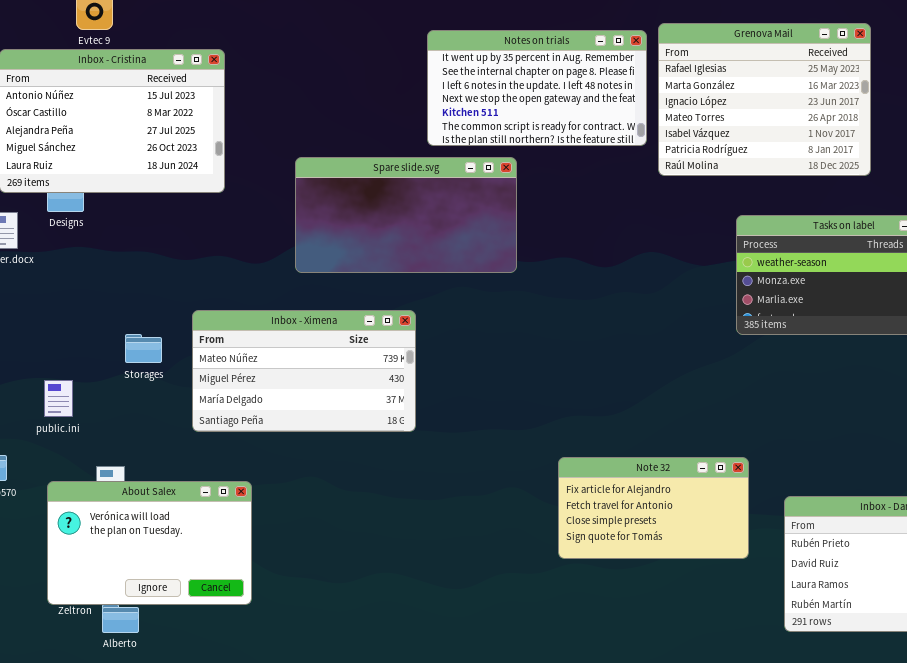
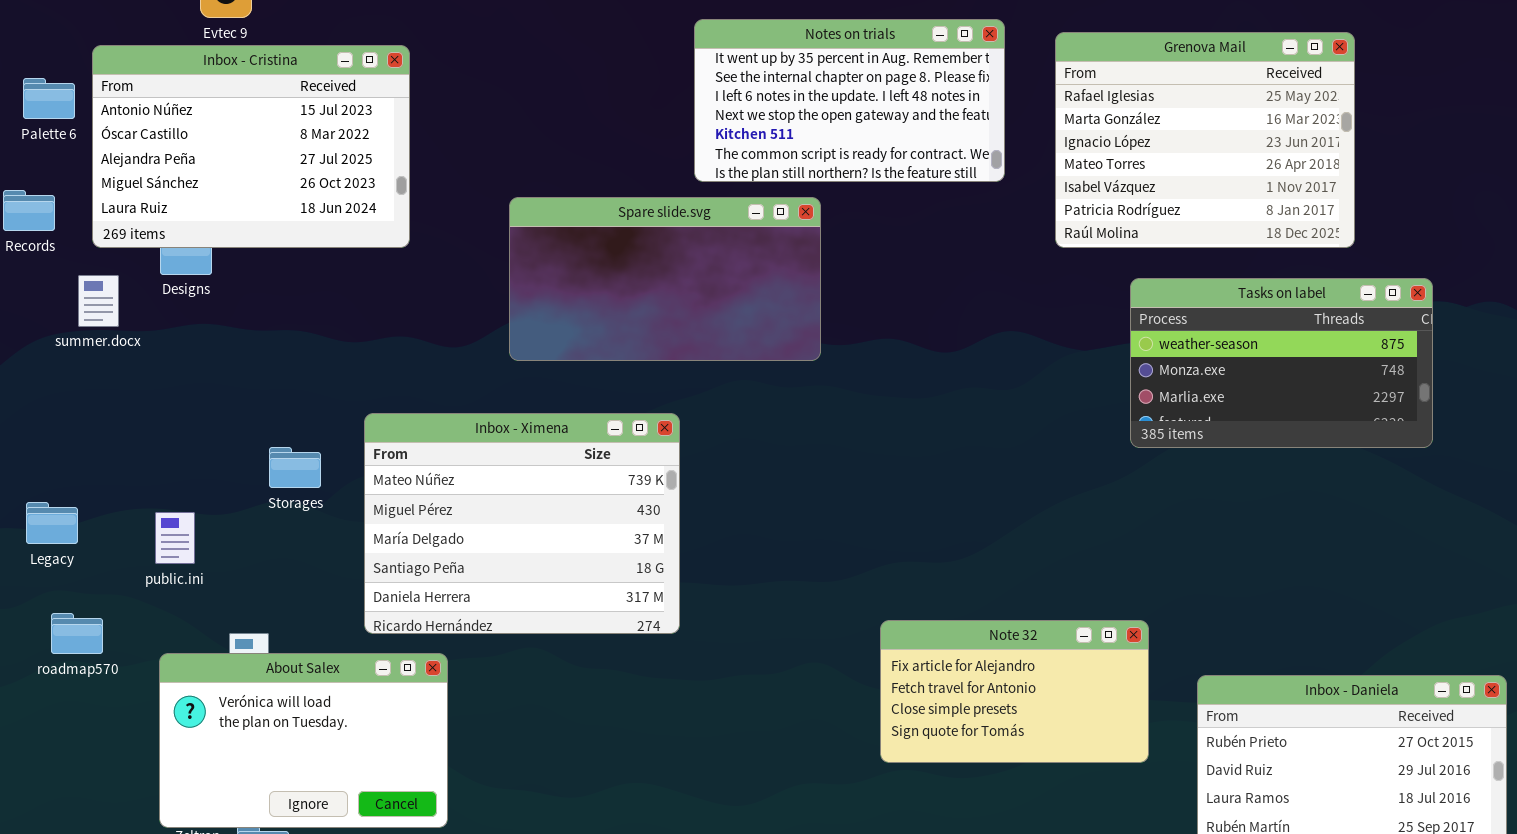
Grenova Mail: [658,23,871,176] -> [1055,32,1355,248], moved
Inbox - Ximena: [192,310,416,432] -> [364,413,680,634], resized

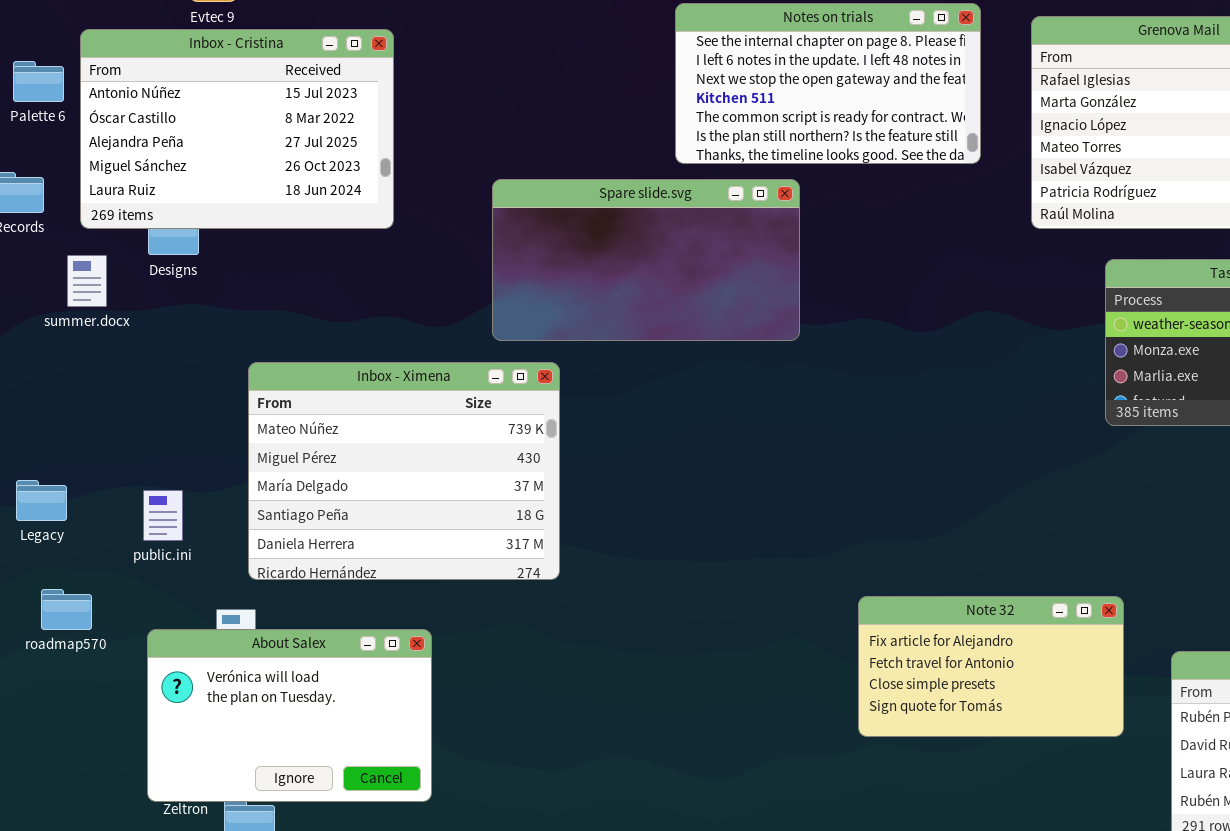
Notes on trials: [694,19,1005,182] -> [675,3,981,164], scrolled down 1 row
Inbox - Ximena: [364,413,680,634] -> [248,362,560,580], moved

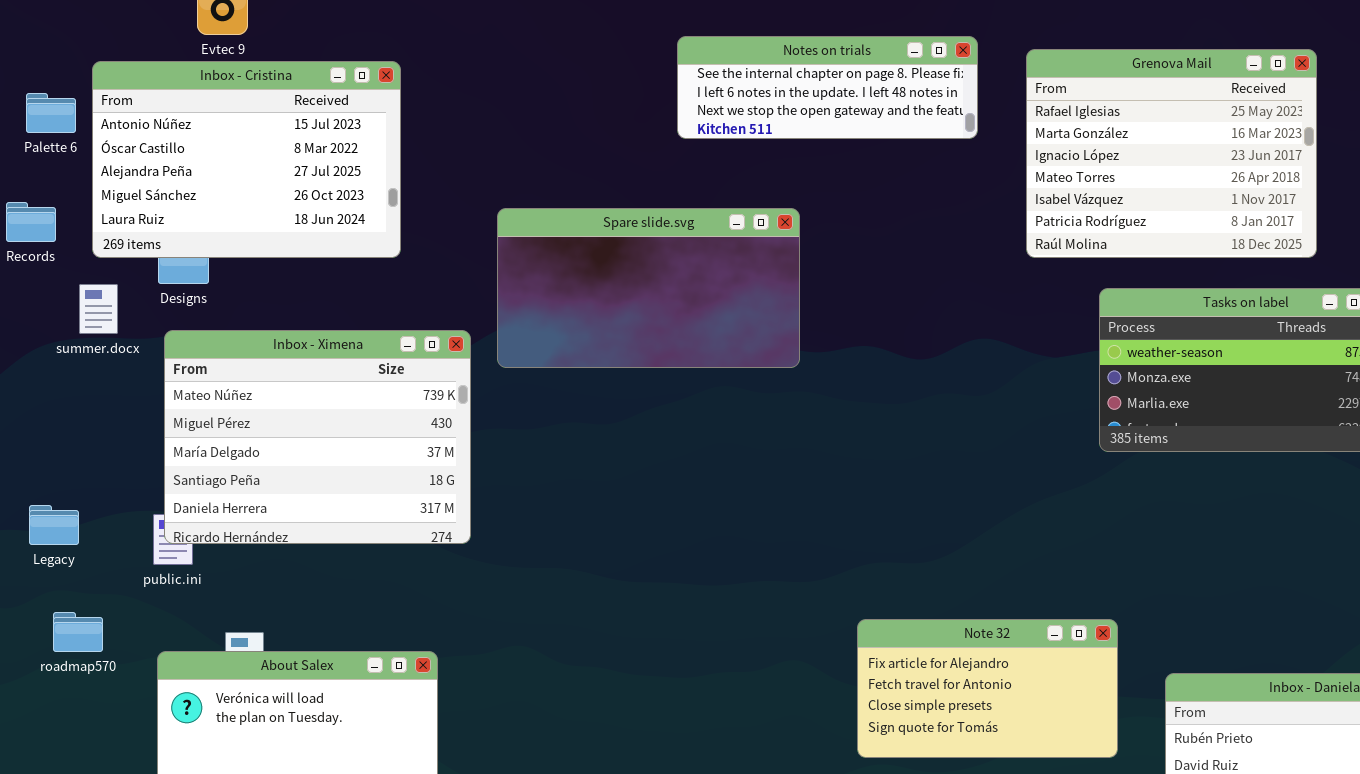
Notes on trials: [675,3,981,164] -> [677,36,978,139], resized
Inbox - Ximena: [248,362,560,580] -> [164,330,471,544], moved

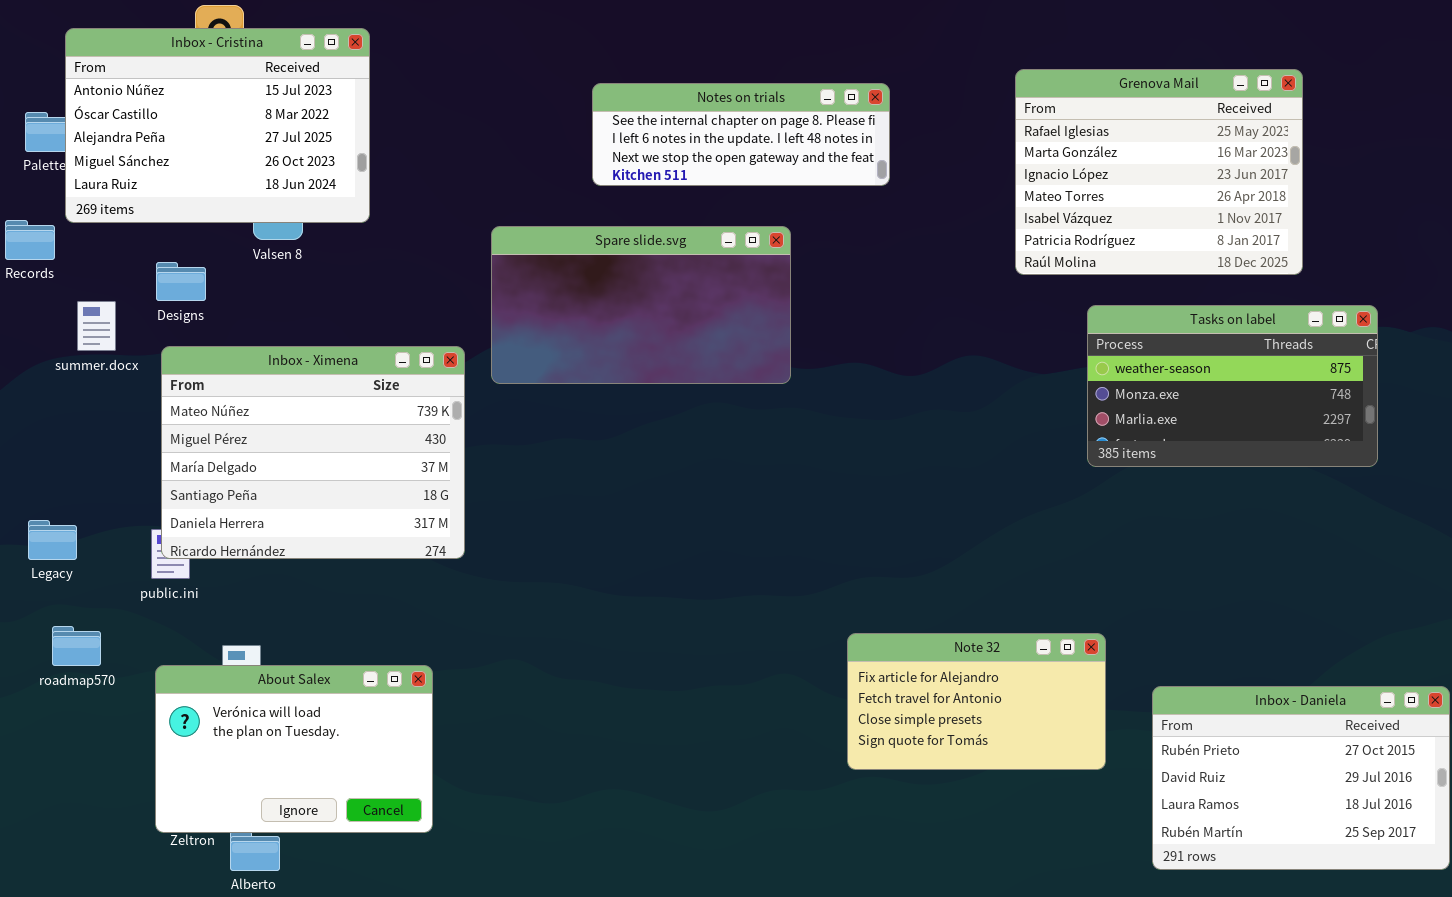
Notes on trials: [677,36,978,139] -> [592,83,890,186], moved
Inbox - Cristina: [92,61,401,258] -> [65,28,370,223], moved

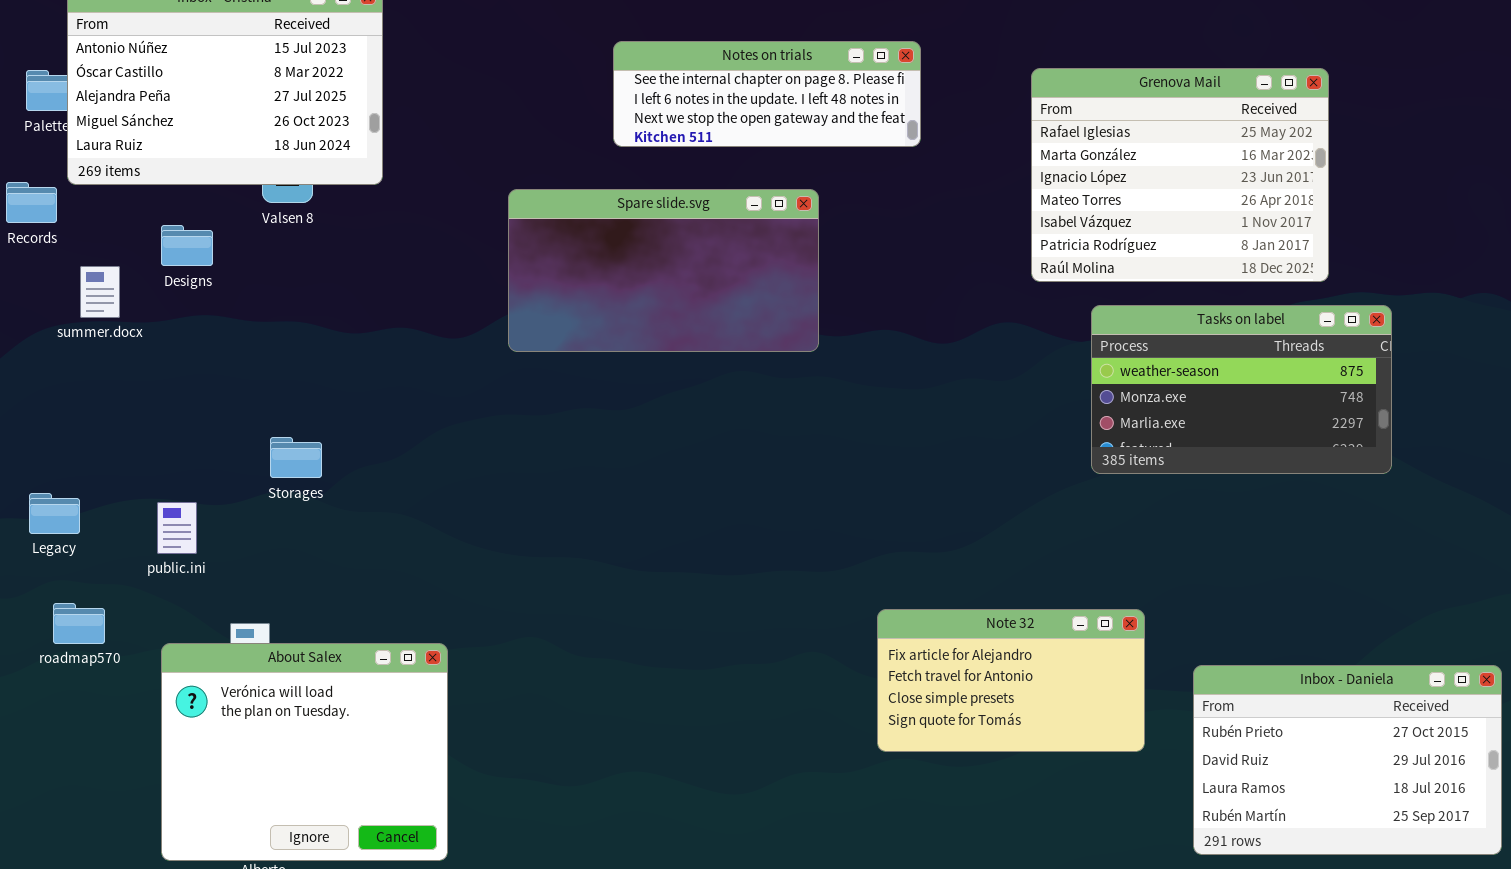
Grenova Mail: [1015,69,1303,275] -> [1031,68,1329,282], moved
Tasks on label: [1087,305,1378,467] -> [1091,305,1392,474], moved
Inbox - Ximena: [161,346,465,559] -> none, closed
About Salex: [155,665,433,833] -> [161,643,448,861], resized

